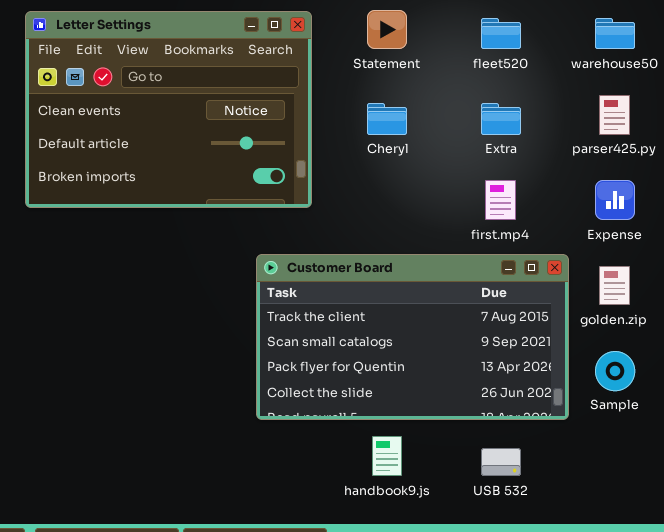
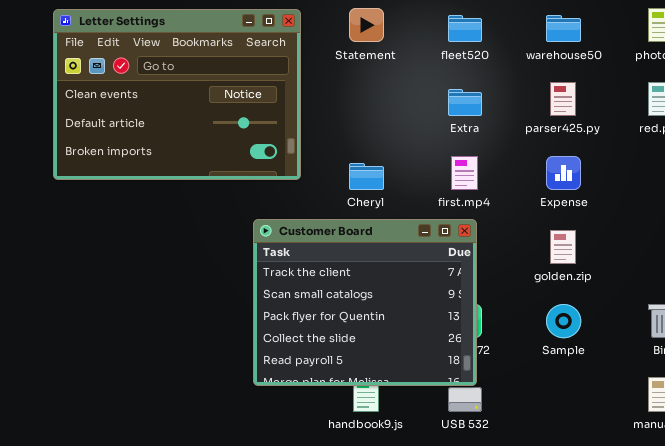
Cheryl: [367,103,407,135] -> [349,163,384,190], moved
Customer Board: [256,254,569,420] -> [253,219,477,386], resized

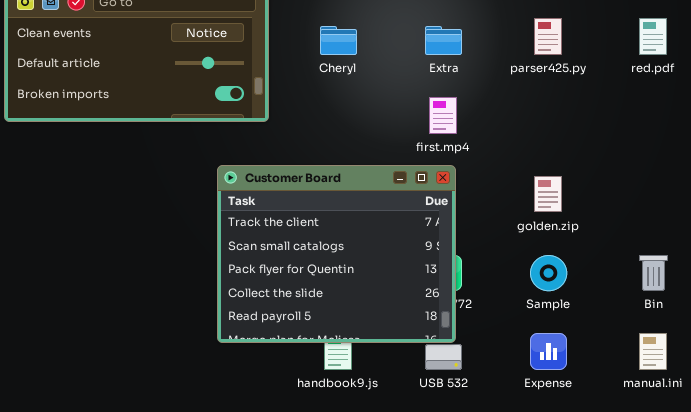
Expense: [546,156,581,190] -> [530,333,567,370], moved
Cheryl: [349,163,384,190] -> [320,26,357,55], moved

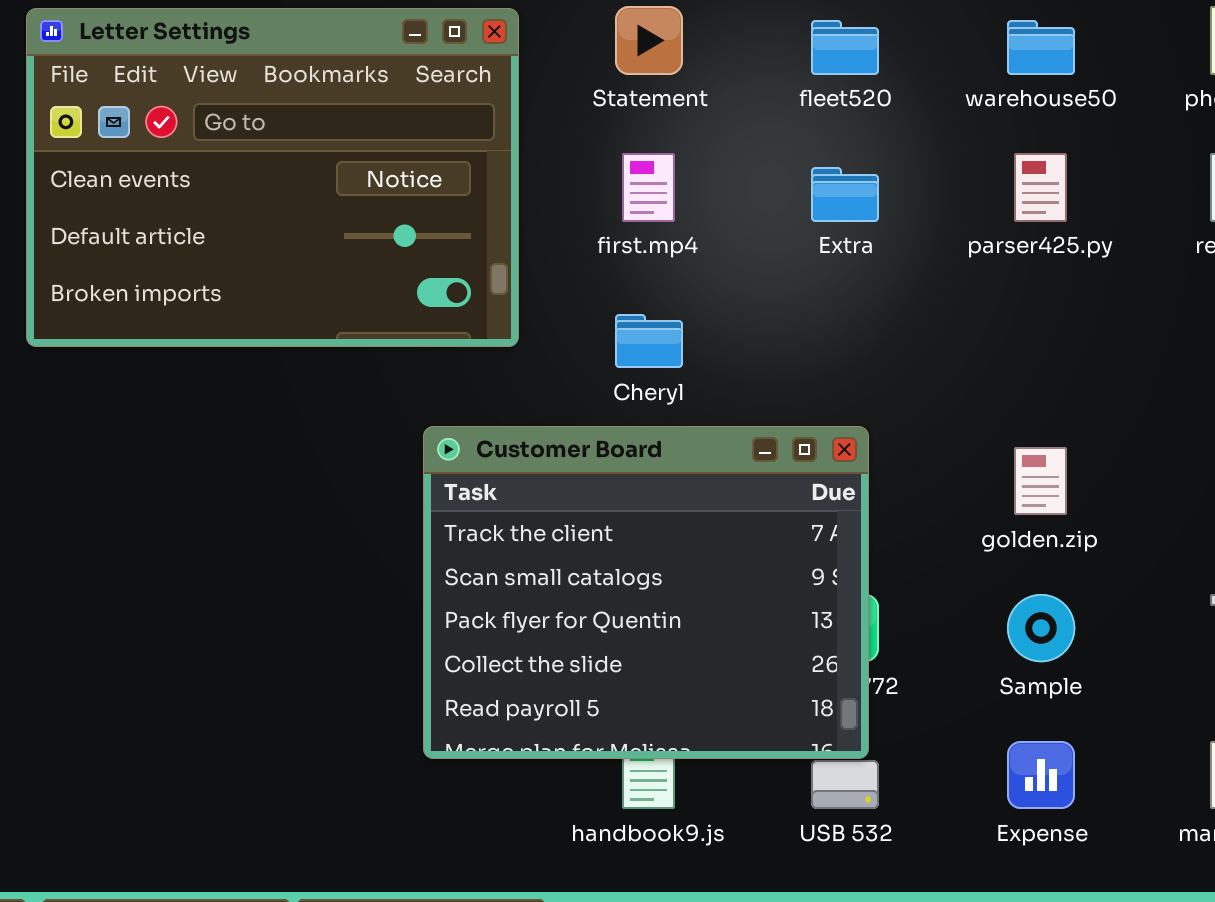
Cheryl: [320,26,357,55] -> [615,314,683,368], moved
first.mp4: [429,97,457,134] -> [622,153,675,222], moved

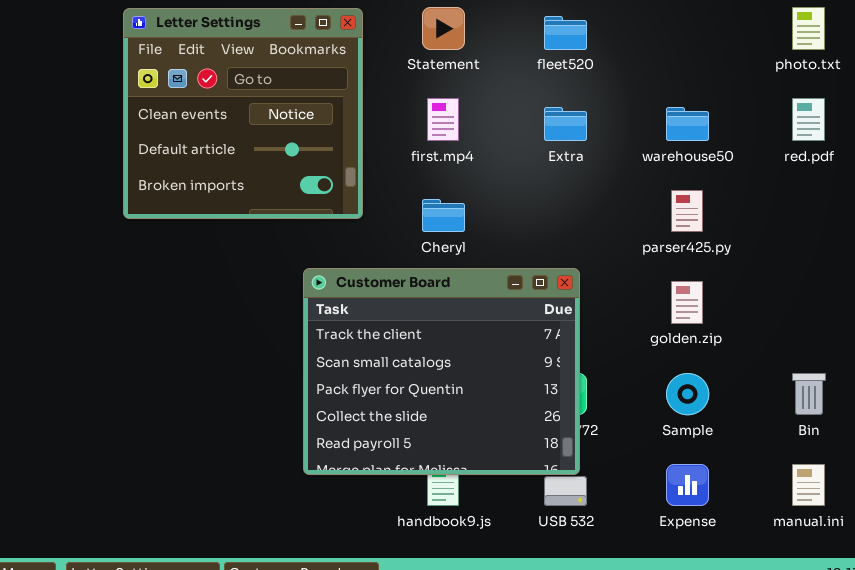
Letter Settings: [26,8,519,347] -> [123,8,363,219], resized
warehouse50: [1007,20,1075,75] -> [666,107,709,141], moved
parser425.py: [1014,153,1067,222] -> [671,190,703,232], moved

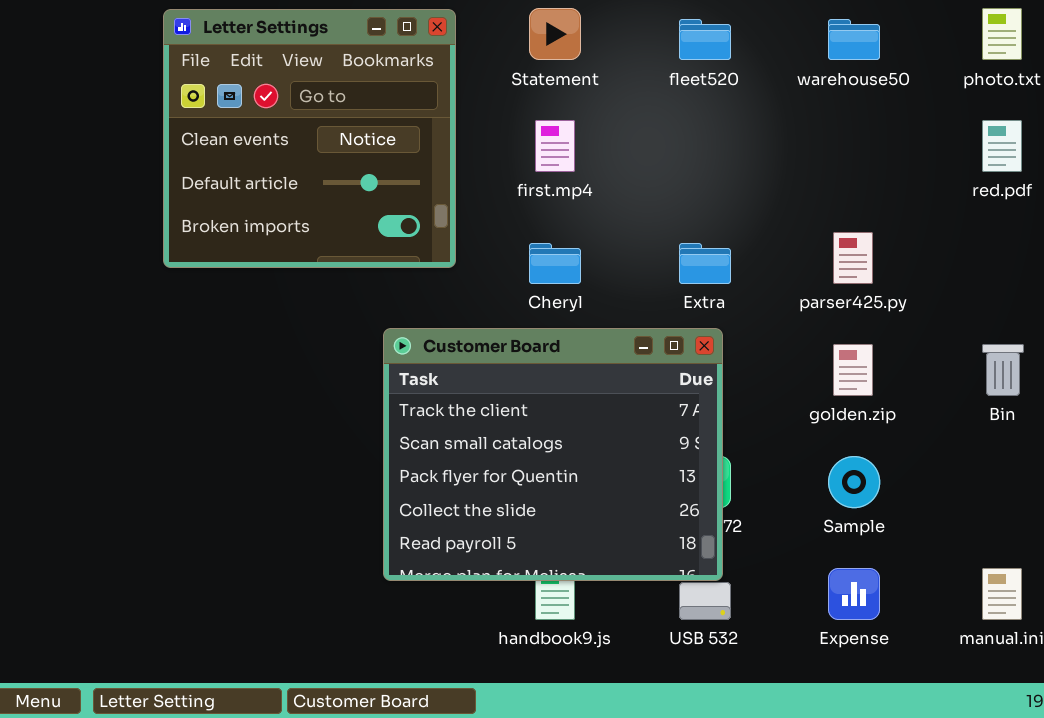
Extra: [544,107,587,141] -> [679,243,731,284], moved
warehouse50: [666,107,709,141] -> [828,19,880,60], moved
Bin: [792,373,826,415] -> [982,344,1024,396], moved

